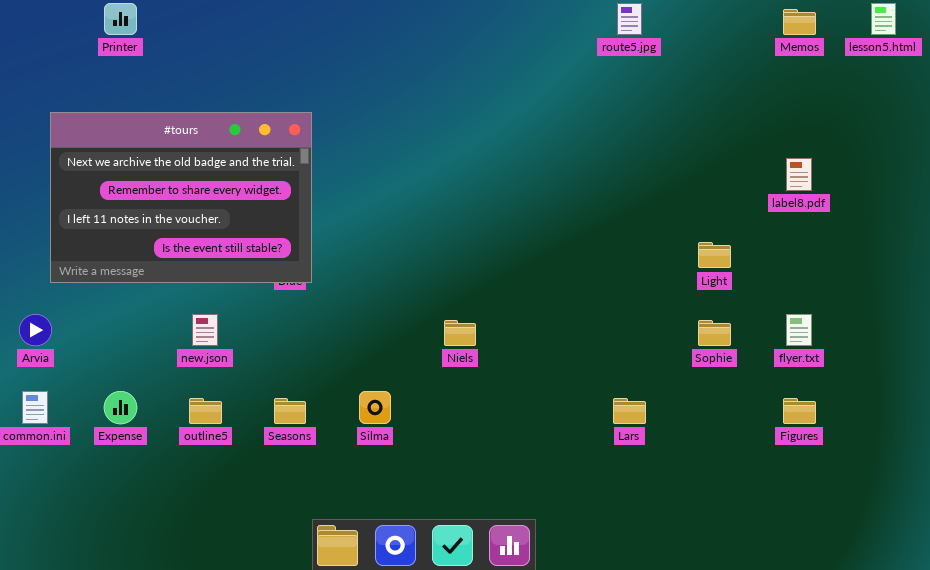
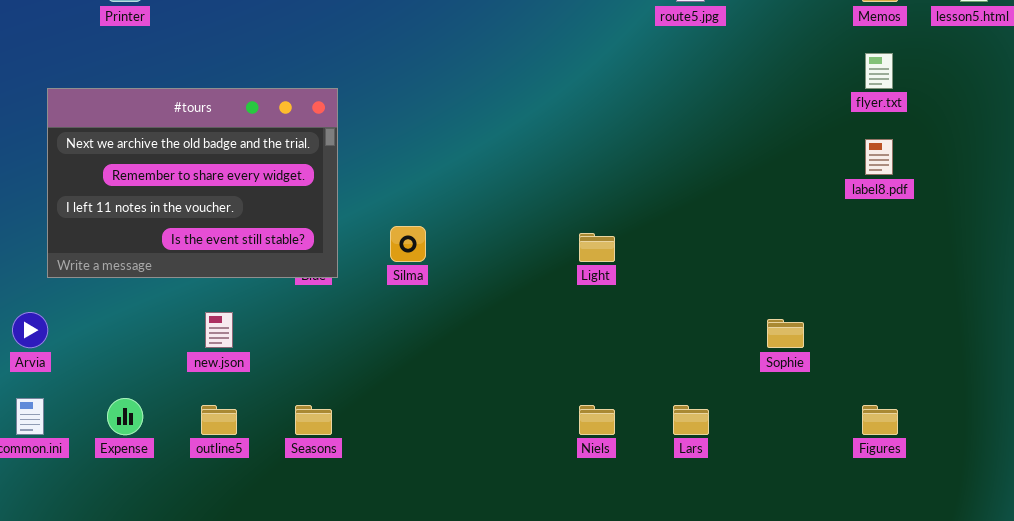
Light: [698,242,731,268] -> [579,233,615,262], moved
flyer.txt: [786,314,812,346] -> [865,53,893,89], moved
Niels: [444,320,476,346] -> [579,405,615,435], moved
Silma: [359,391,391,424] -> [390,226,426,262], moved

